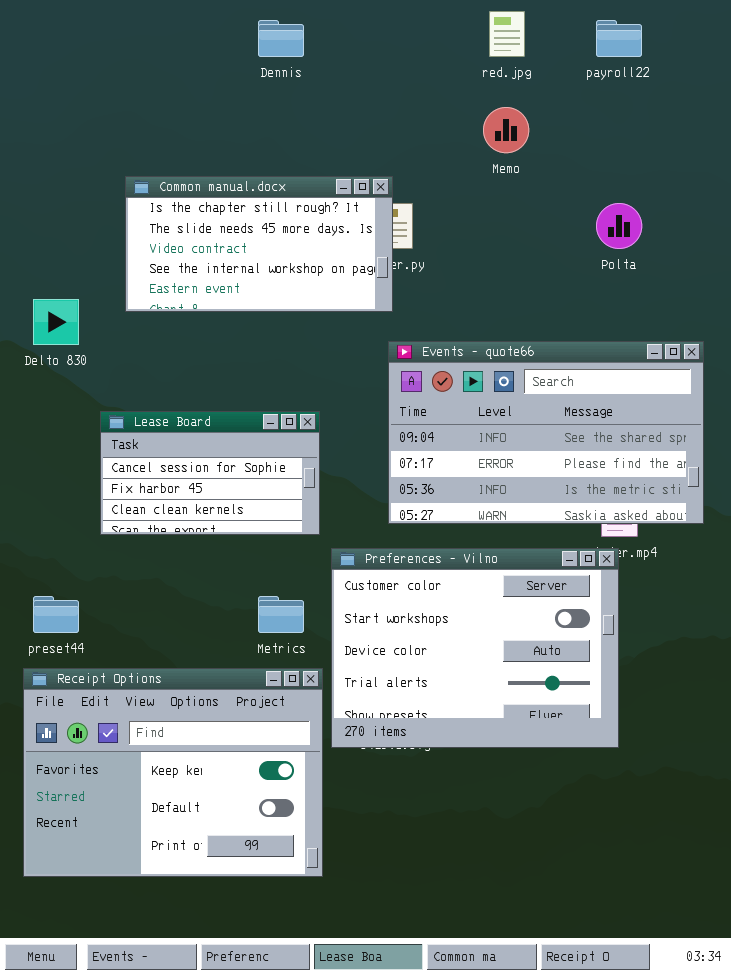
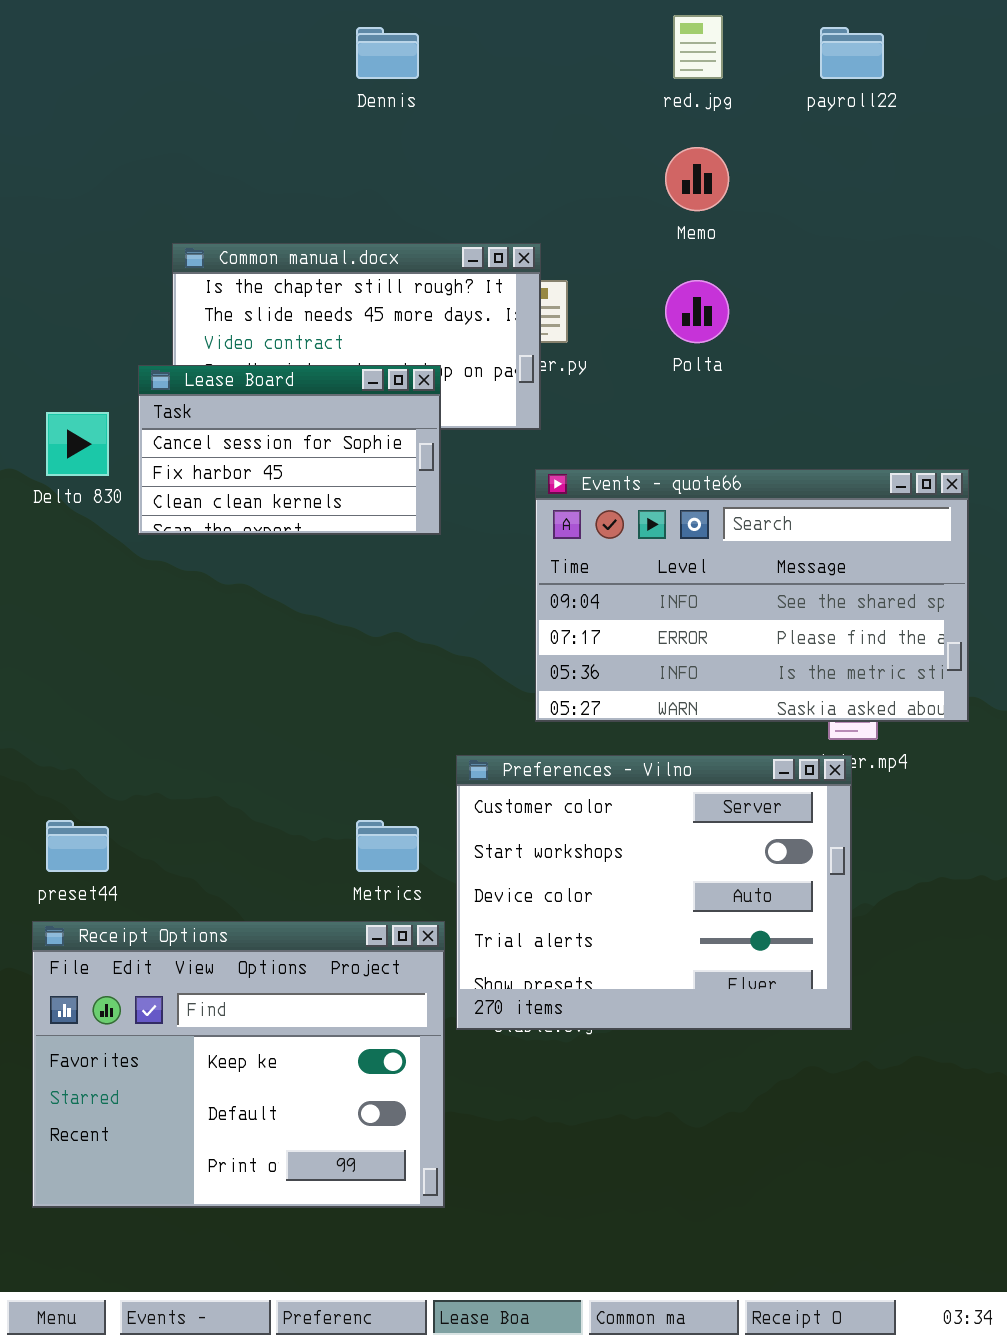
Polta: [596,203,642,249] -> [665,280,729,343], moved
Lease Board: [100,411,320,535] -> [138,365,441,535], moved

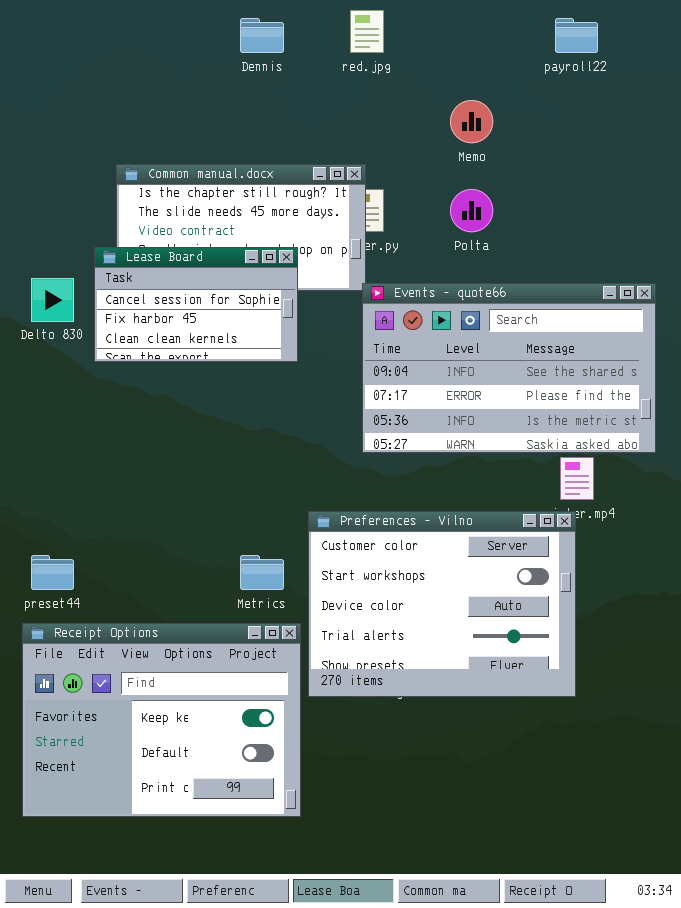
red.jpg: [673,15,723,79] -> [350,10,384,53], moved
Events - quote66: [535,469,969,722] -> [362,283,656,453], moved

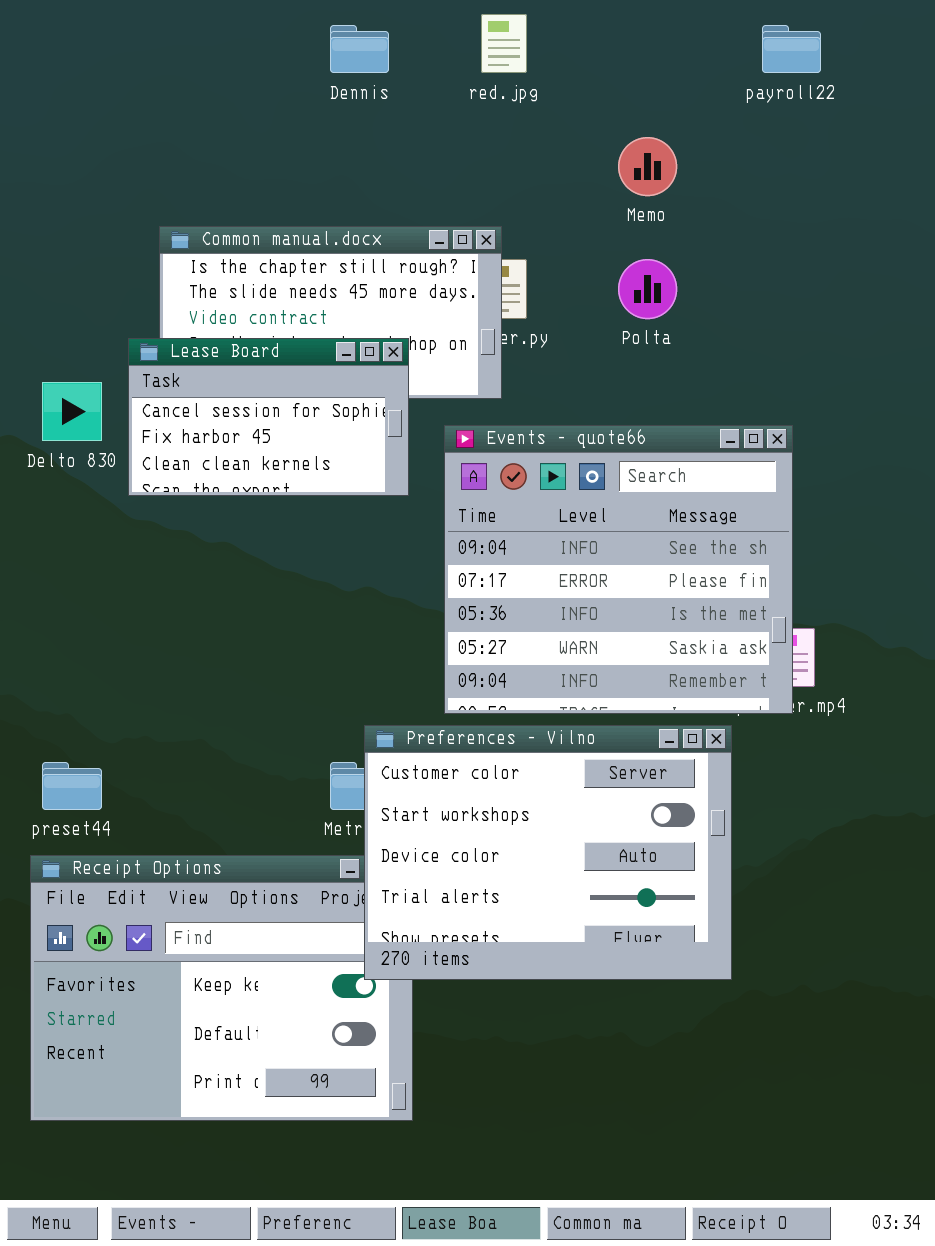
Events - quote66: [362,283,656,453] -> [444,425,793,714], moved, resized
Preferences - Vilno: [308,511,576,697] -> [364,725,732,980], moved

